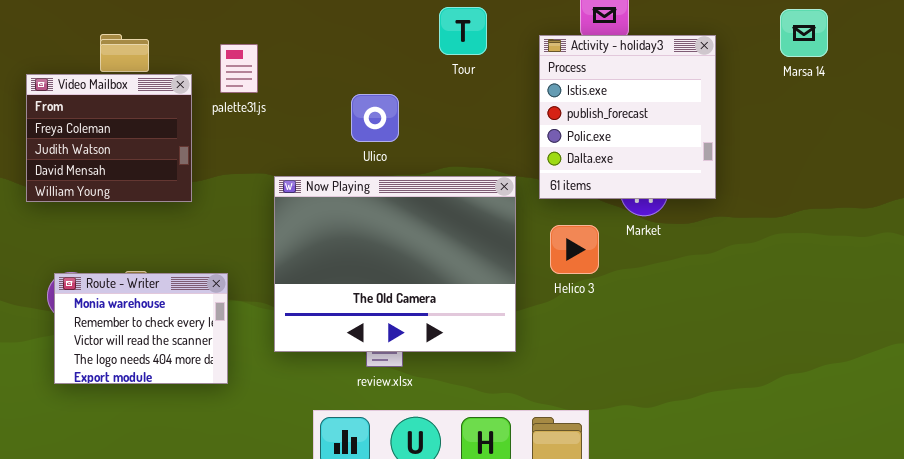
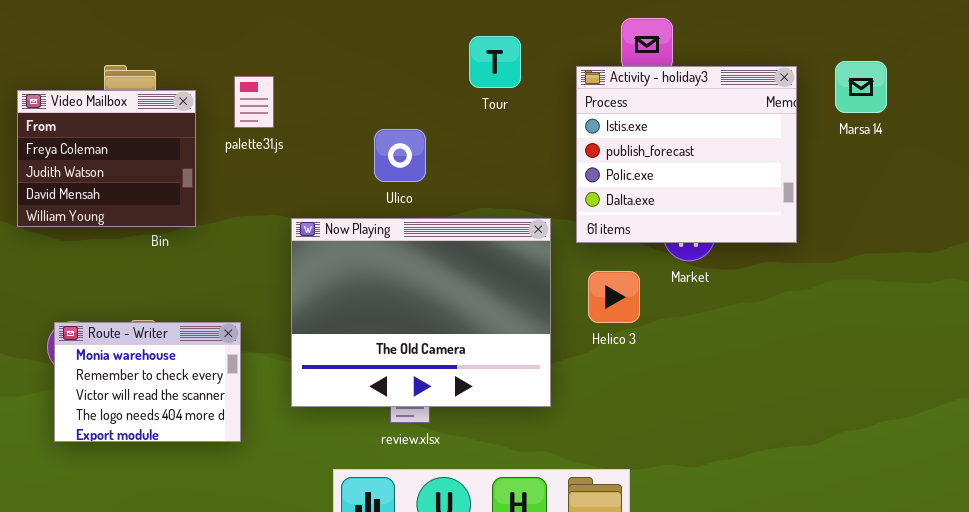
Marsa 14: [780,9,828,57] -> [835,61,887,113], moved
Activity - holiday3: [539,35,716,199] -> [576,66,797,243], resized
Video Mailbox: [26,74,192,202] -> [17,90,196,227], moved

